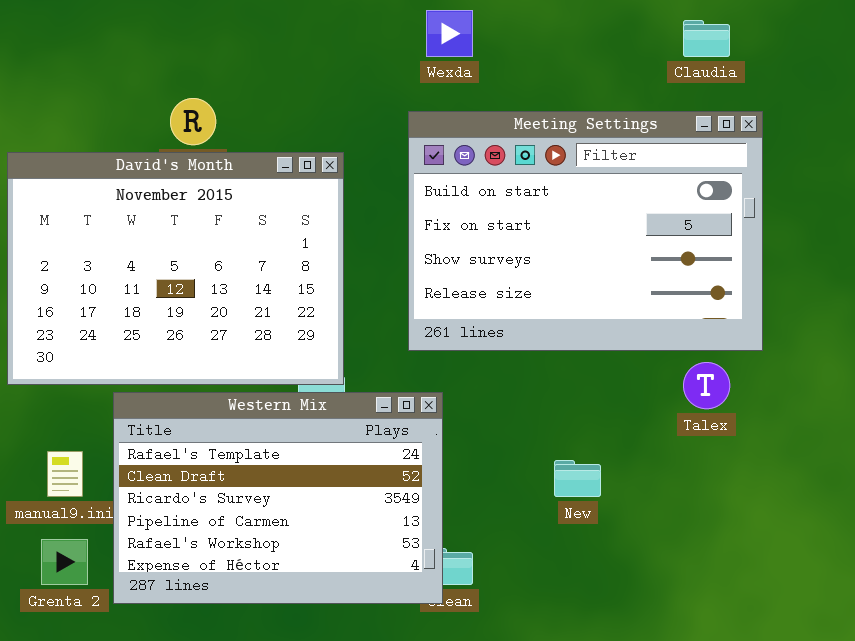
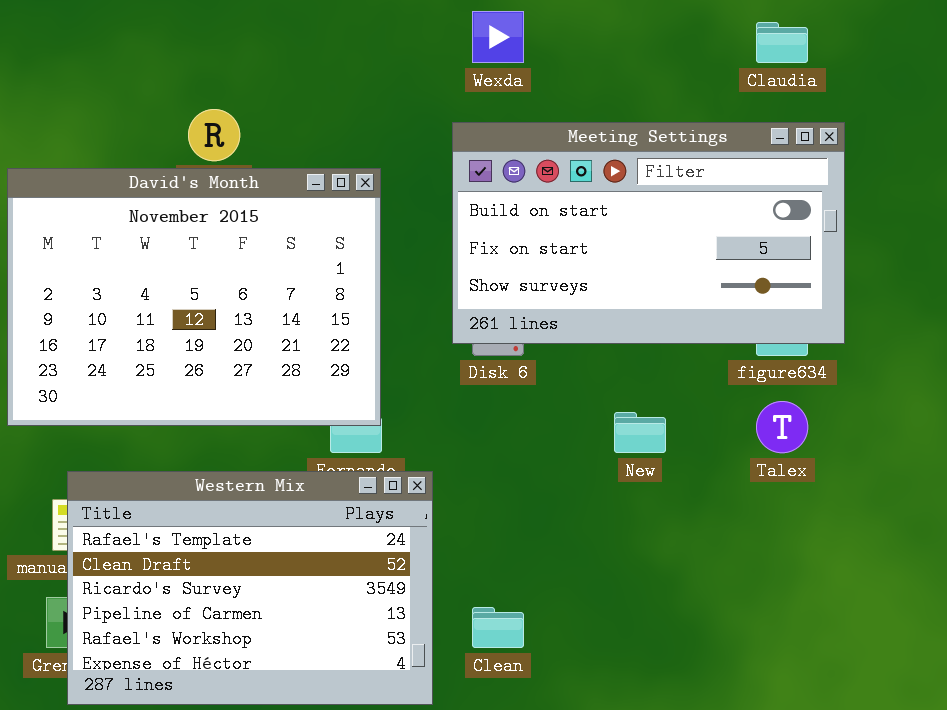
Meeting Settings: [408,111,763,351] -> [452,122,845,344], resized
Western Mix: [113,392,443,604] -> [67,471,433,705], moved
New: [554,460,601,497] -> [614,412,666,453], moved

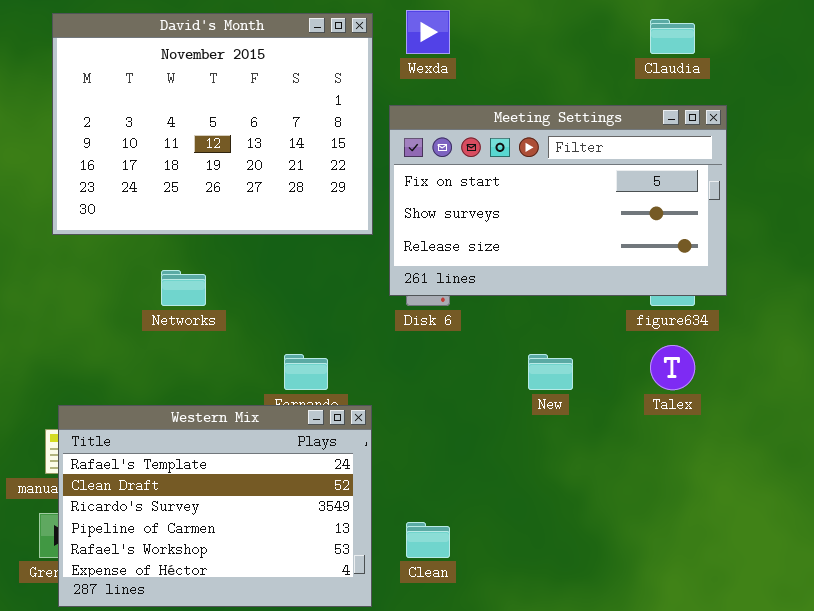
Meeting Settings: [452,122,845,344] -> [389,105,727,296], scrolled down 1 row
David's Month: [7,168,381,426] -> [52,13,373,235], moved

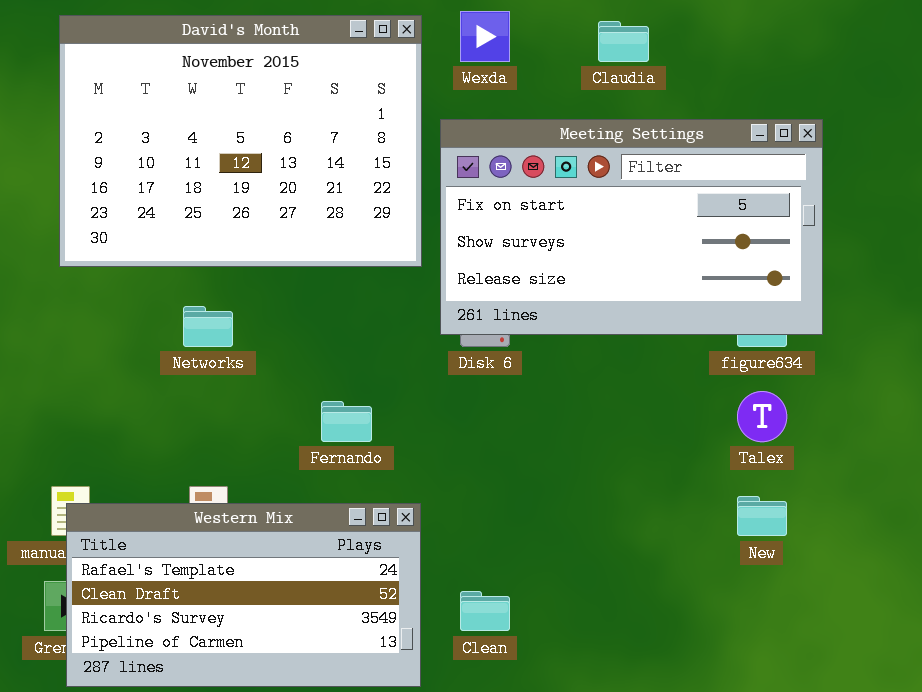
Claudia: [650,19,695,54] -> [598,21,649,62], moved
New: [528,354,573,390] -> [737,496,787,536], moved
Western Mix: [58,405,372,607] -> [66,503,421,687], resized

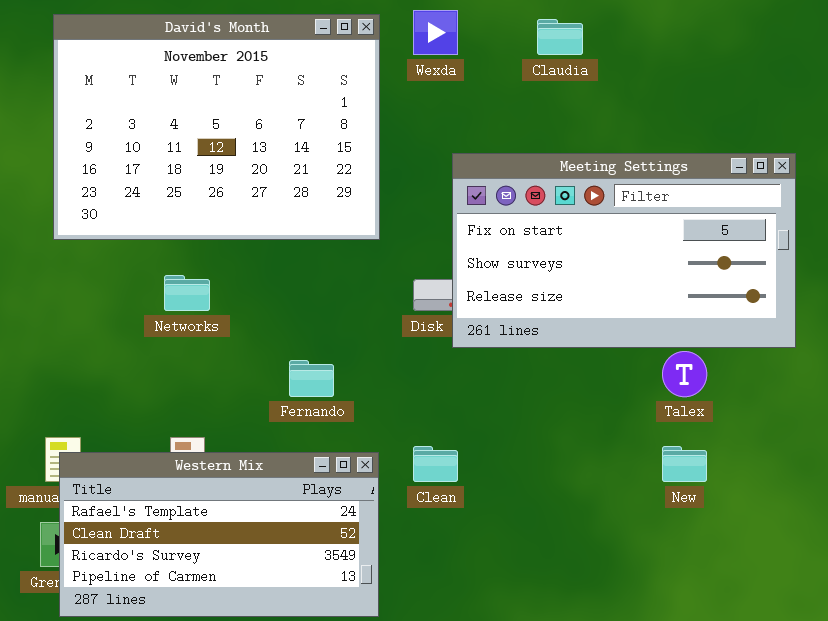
Meeting Settings: [440,119,823,335] -> [452,153,796,348], moved
Clean: [460,591,510,631] -> [413,446,458,482], moved

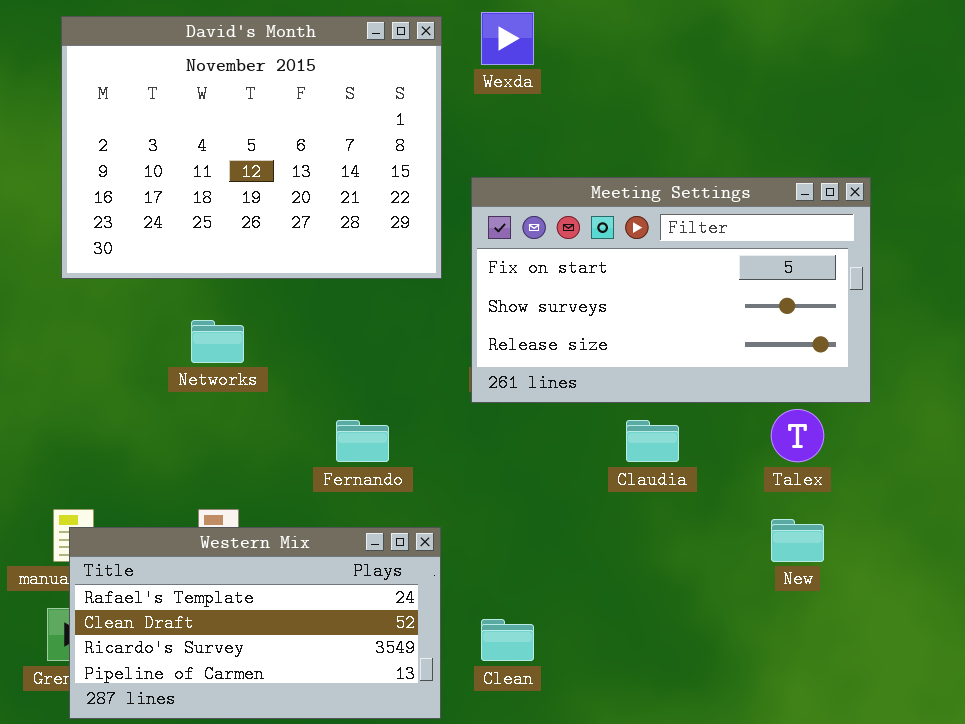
Claudia: [537,19,583,55] -> [626,420,679,462], moved
Meeting Settings: [452,153,796,348] -> [471,177,871,403], moved
Clean: [413,446,458,482] -> [481,619,534,661], moved

